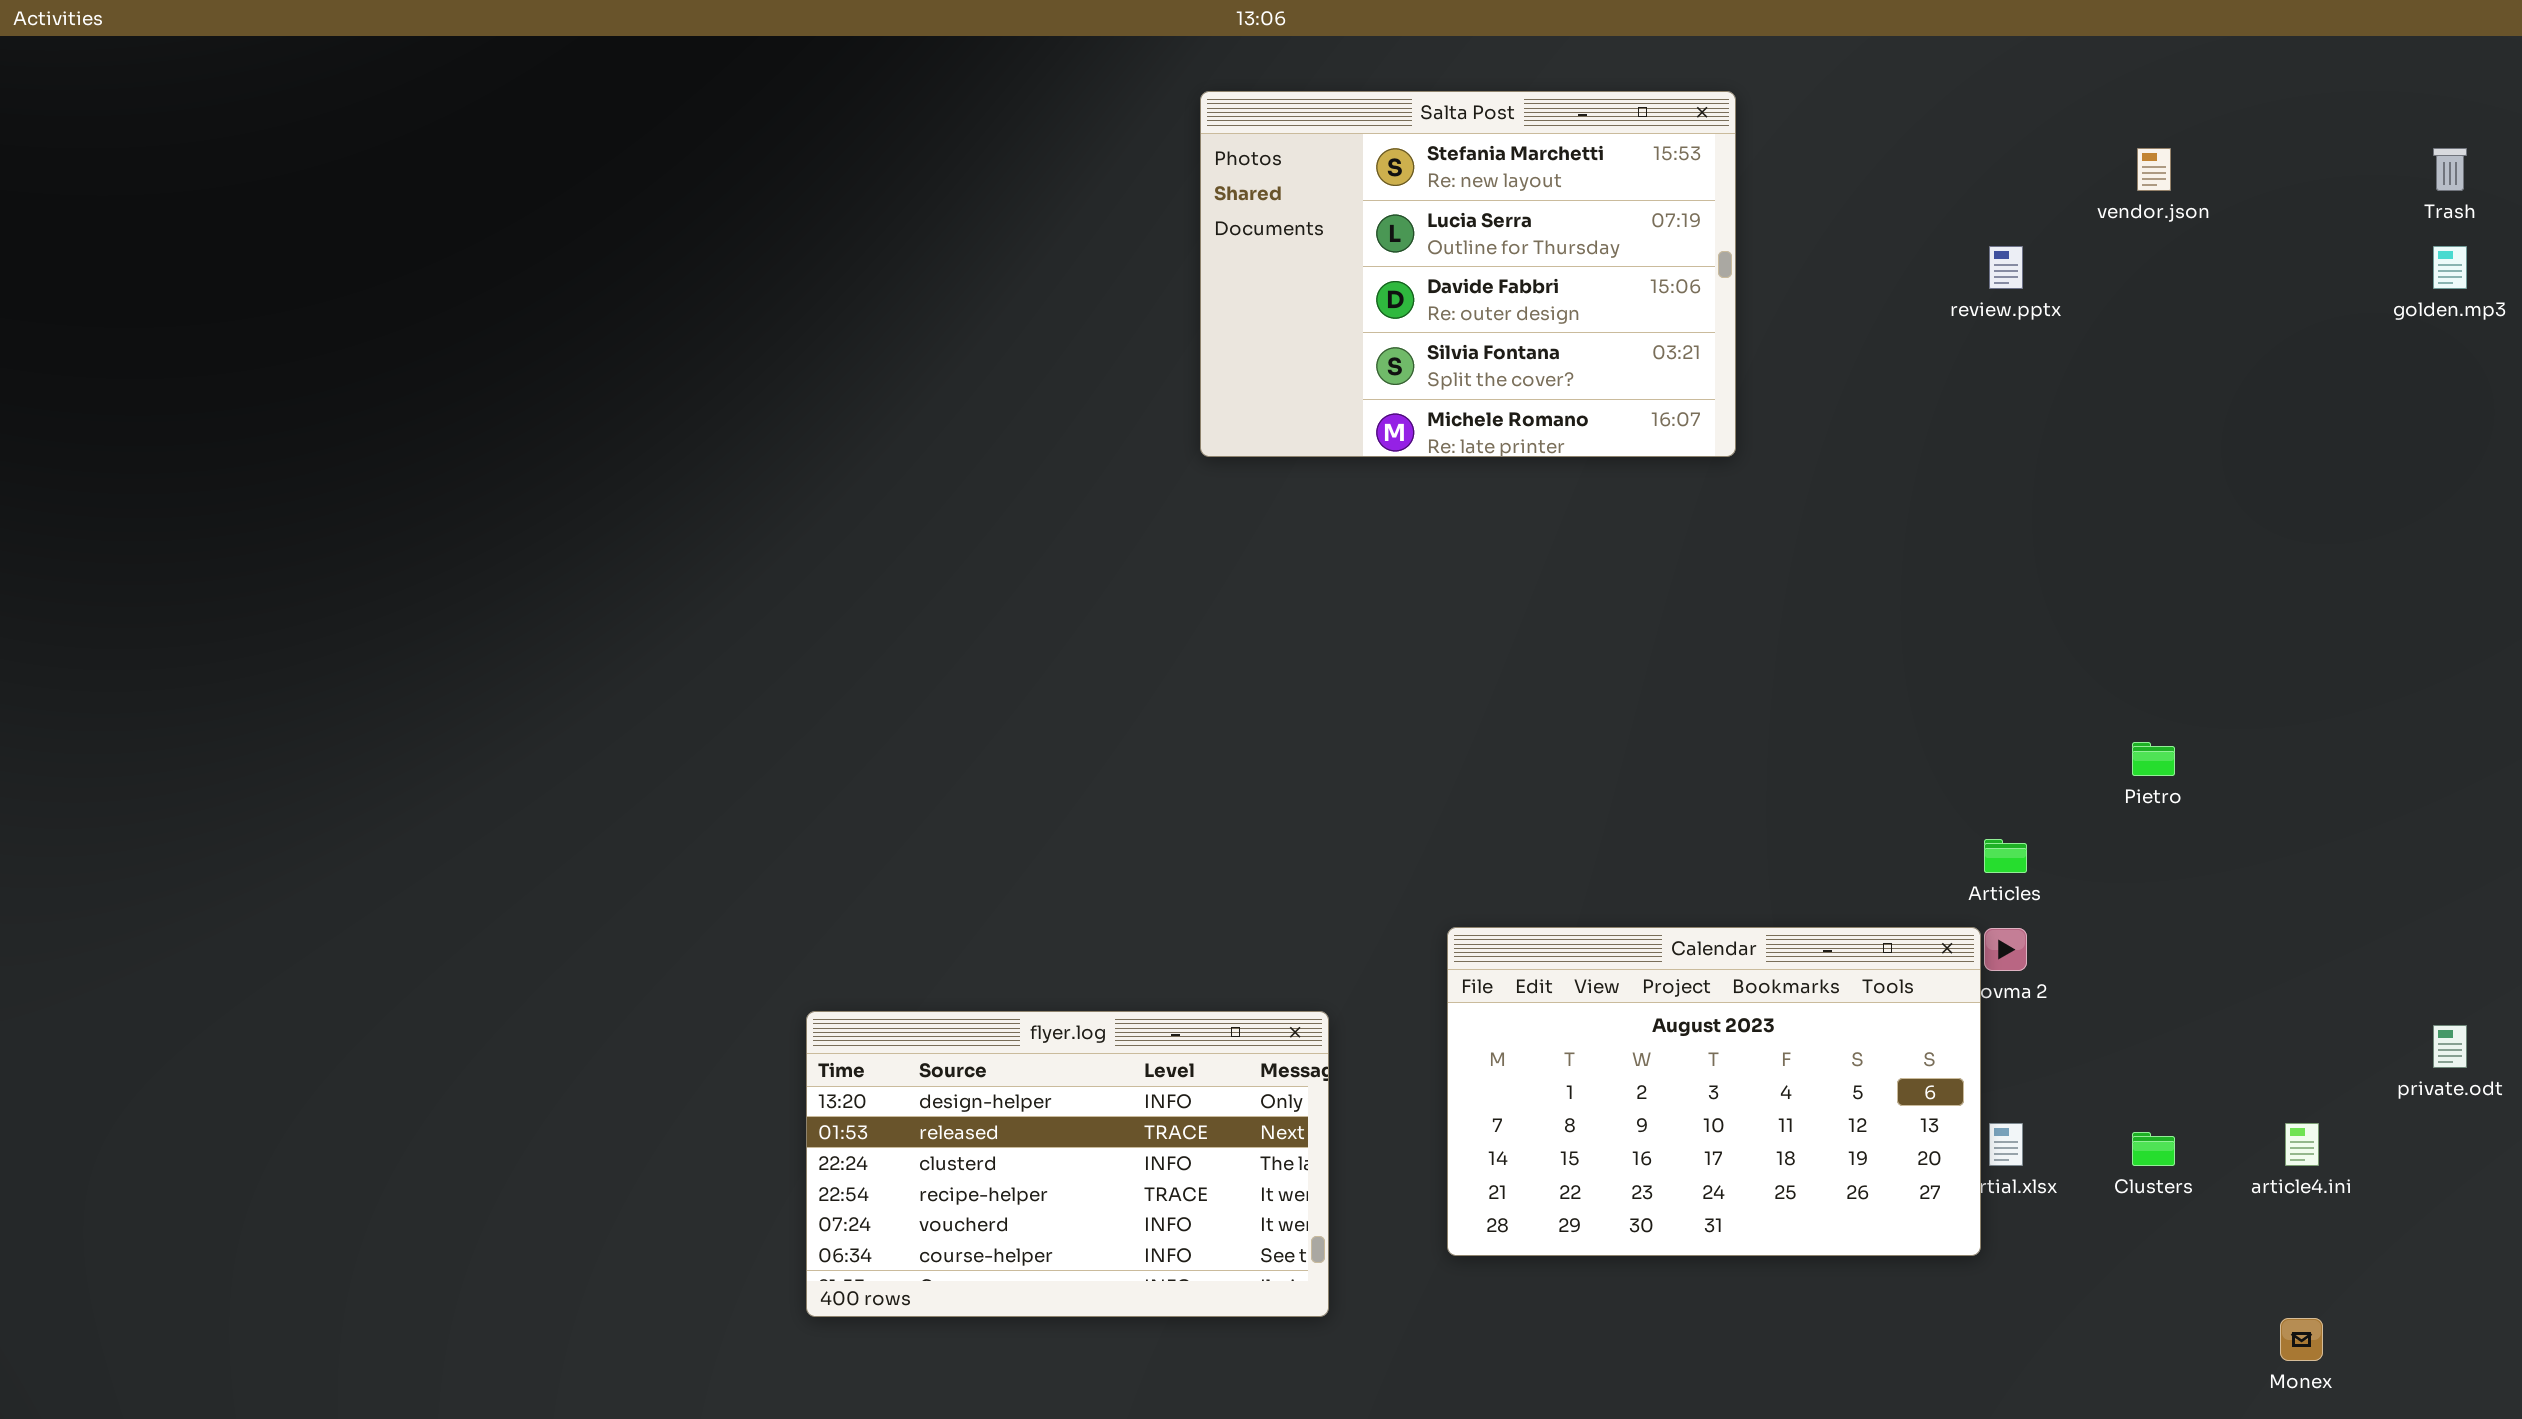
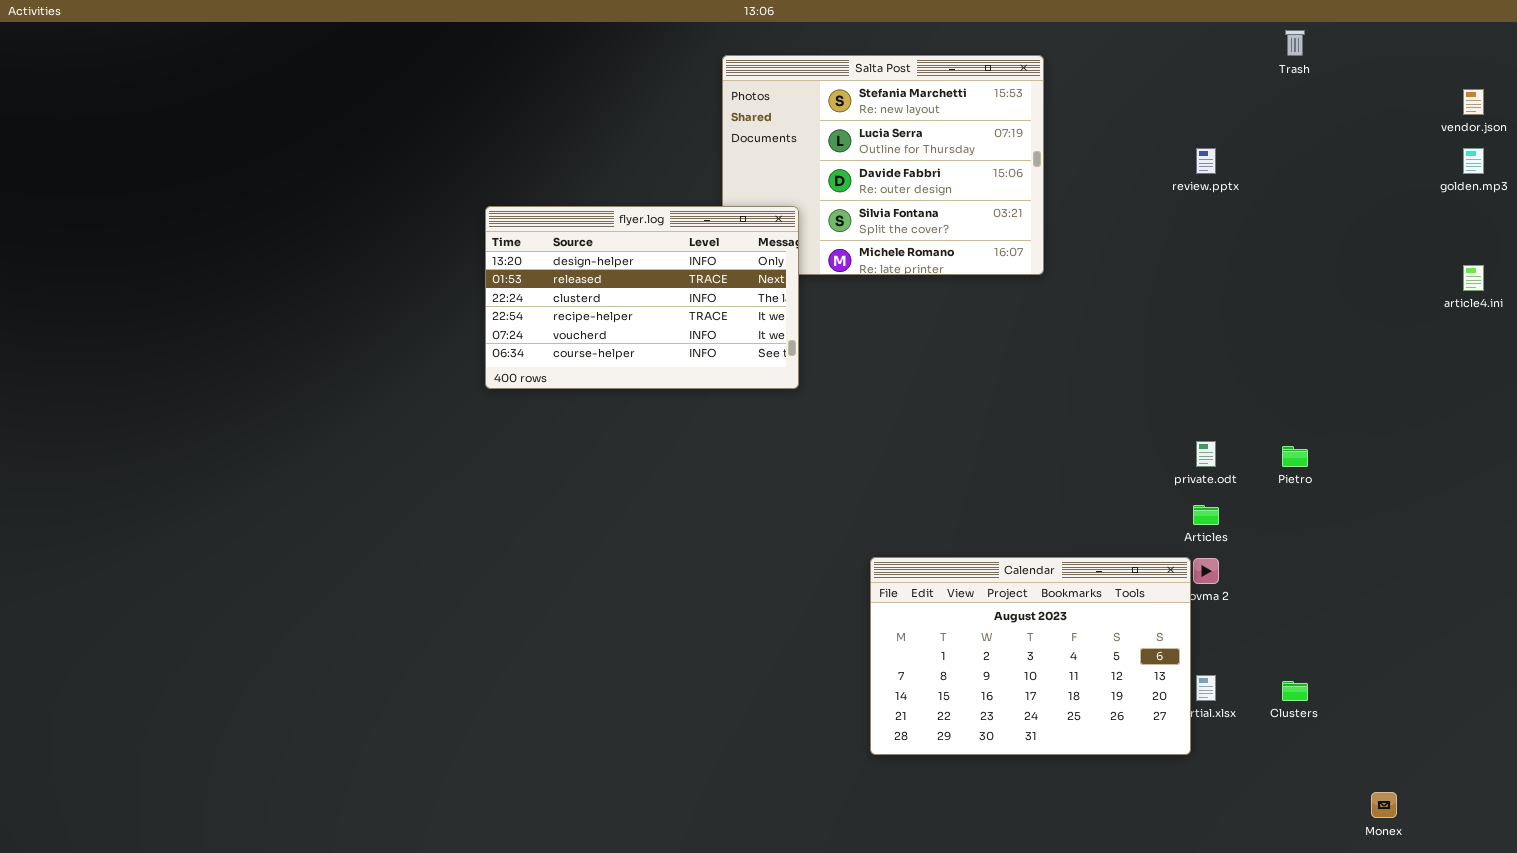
vendor.json: [2137,148,2171,191] -> [1463,89,1484,115], moved
Trash: [2433,148,2467,191] -> [1285,30,1305,56], moved
flyer.log: [806,1011,1329,1317] -> [485,206,799,389], moved
private.odt: [2433,1025,2467,1068] -> [1196,441,1216,467], moved
article4.ini: [2285,1123,2319,1166] -> [1463,265,1484,291], moved

